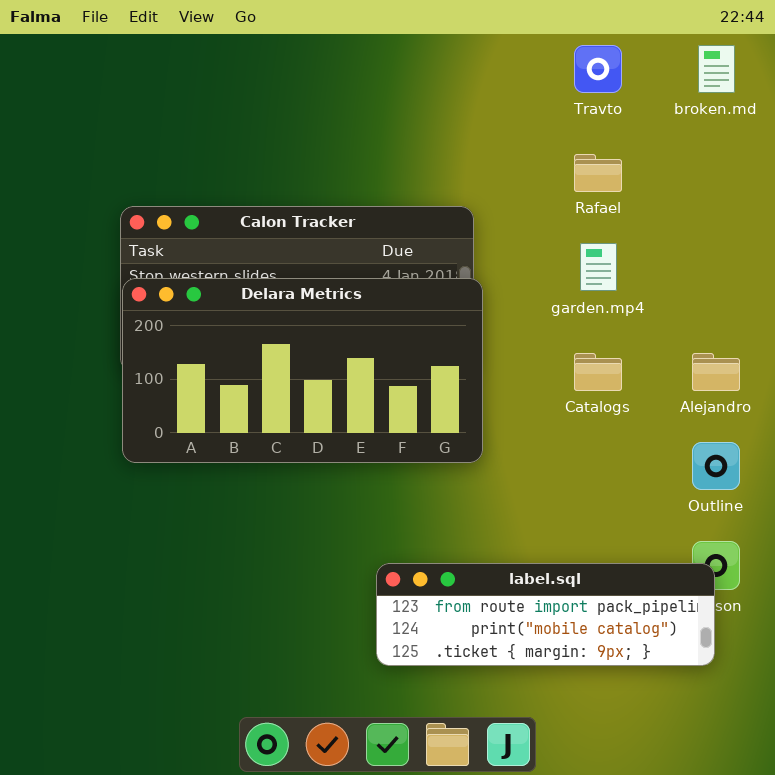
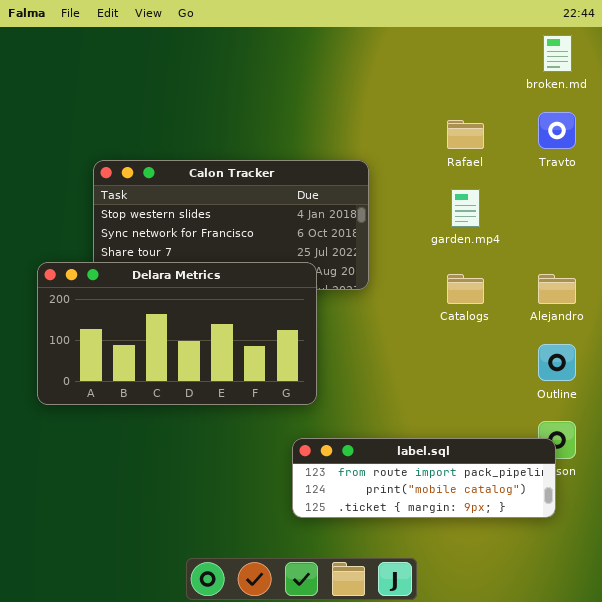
Travto: [574,45,622,93] -> [538,112,576,149], moved
Delara Metrics: [122,278,483,463] -> [37,262,317,405], moved

